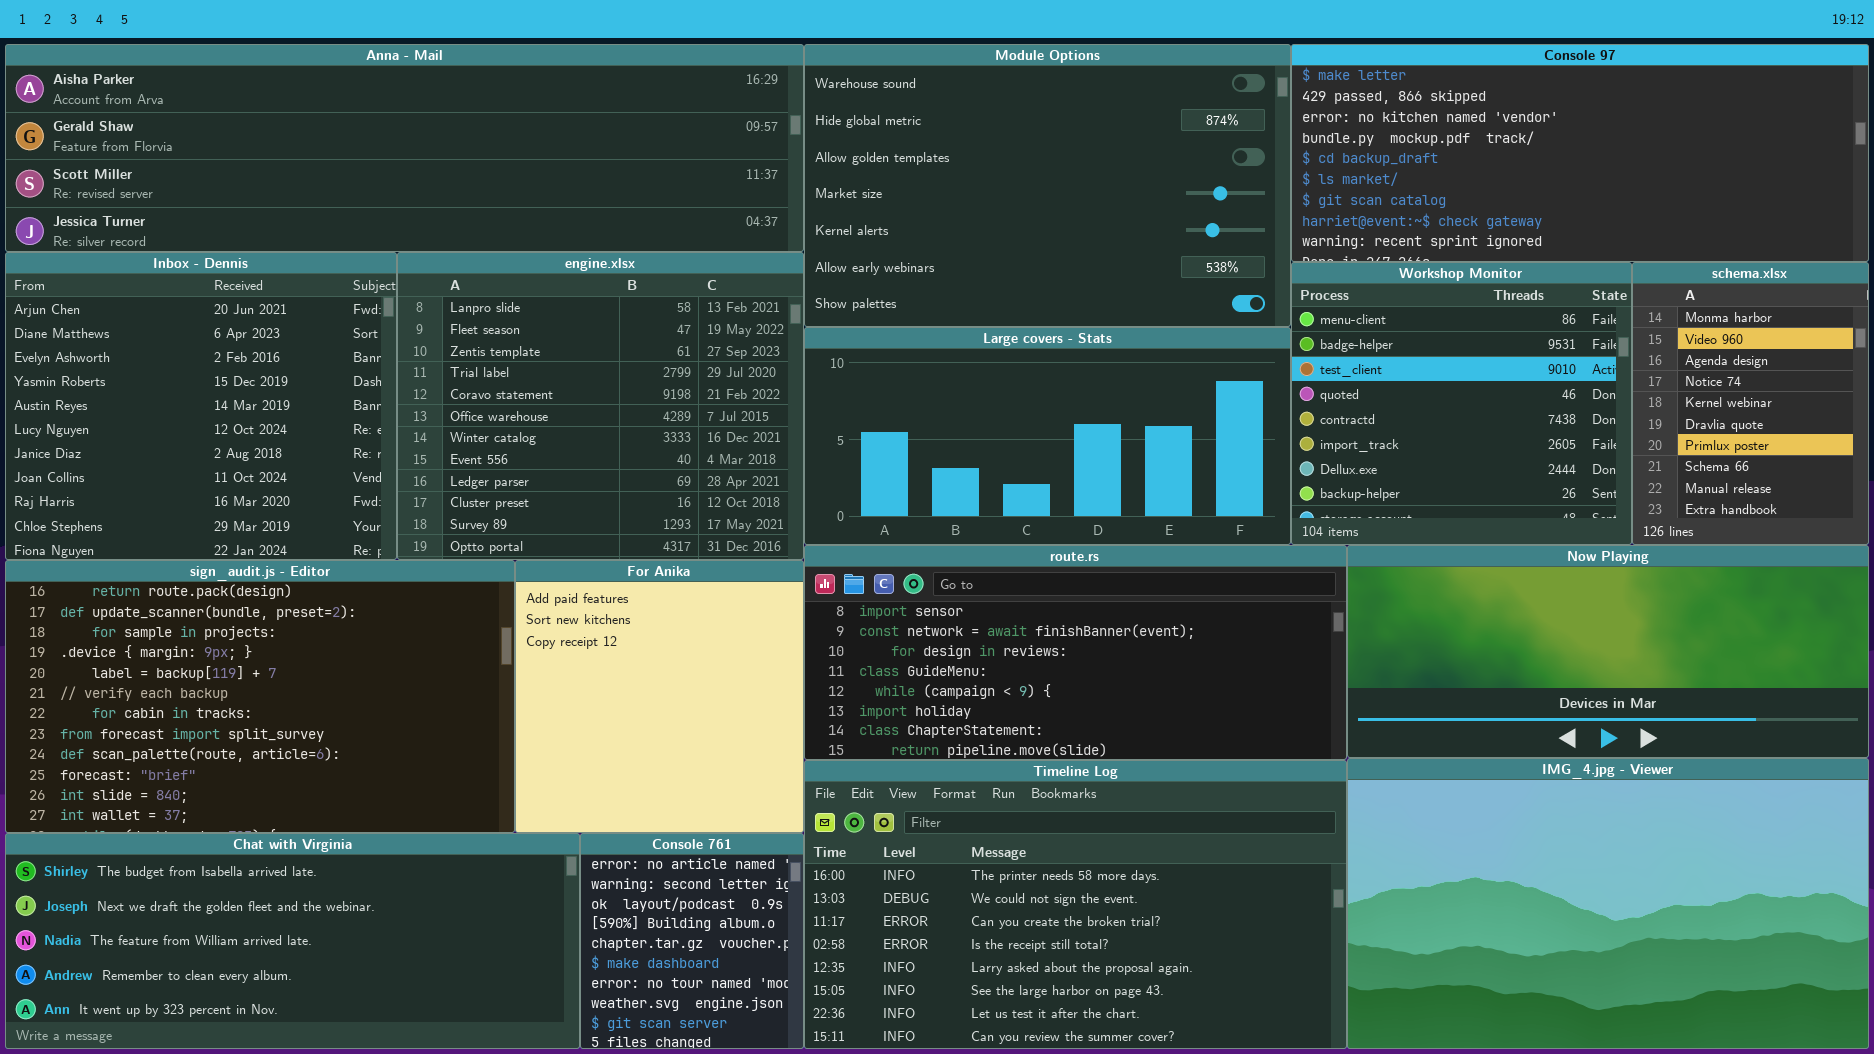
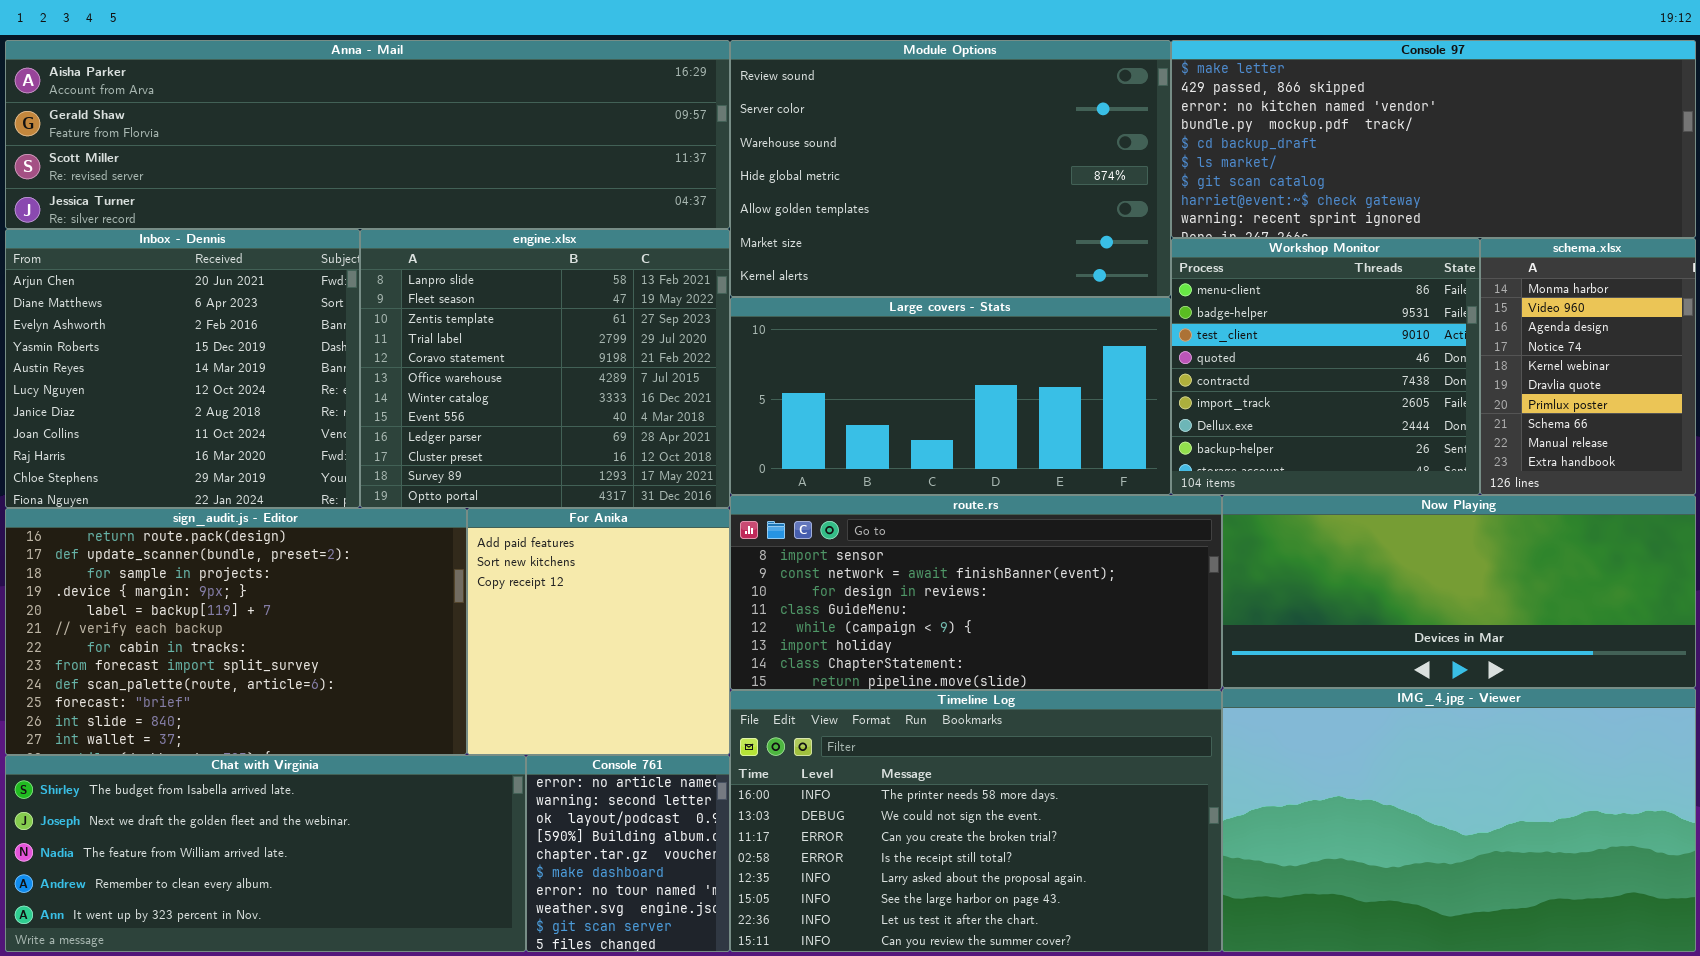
Module Options: [804,44,1291,327] -> [730,40,1171,297], scrolled up 2 rows

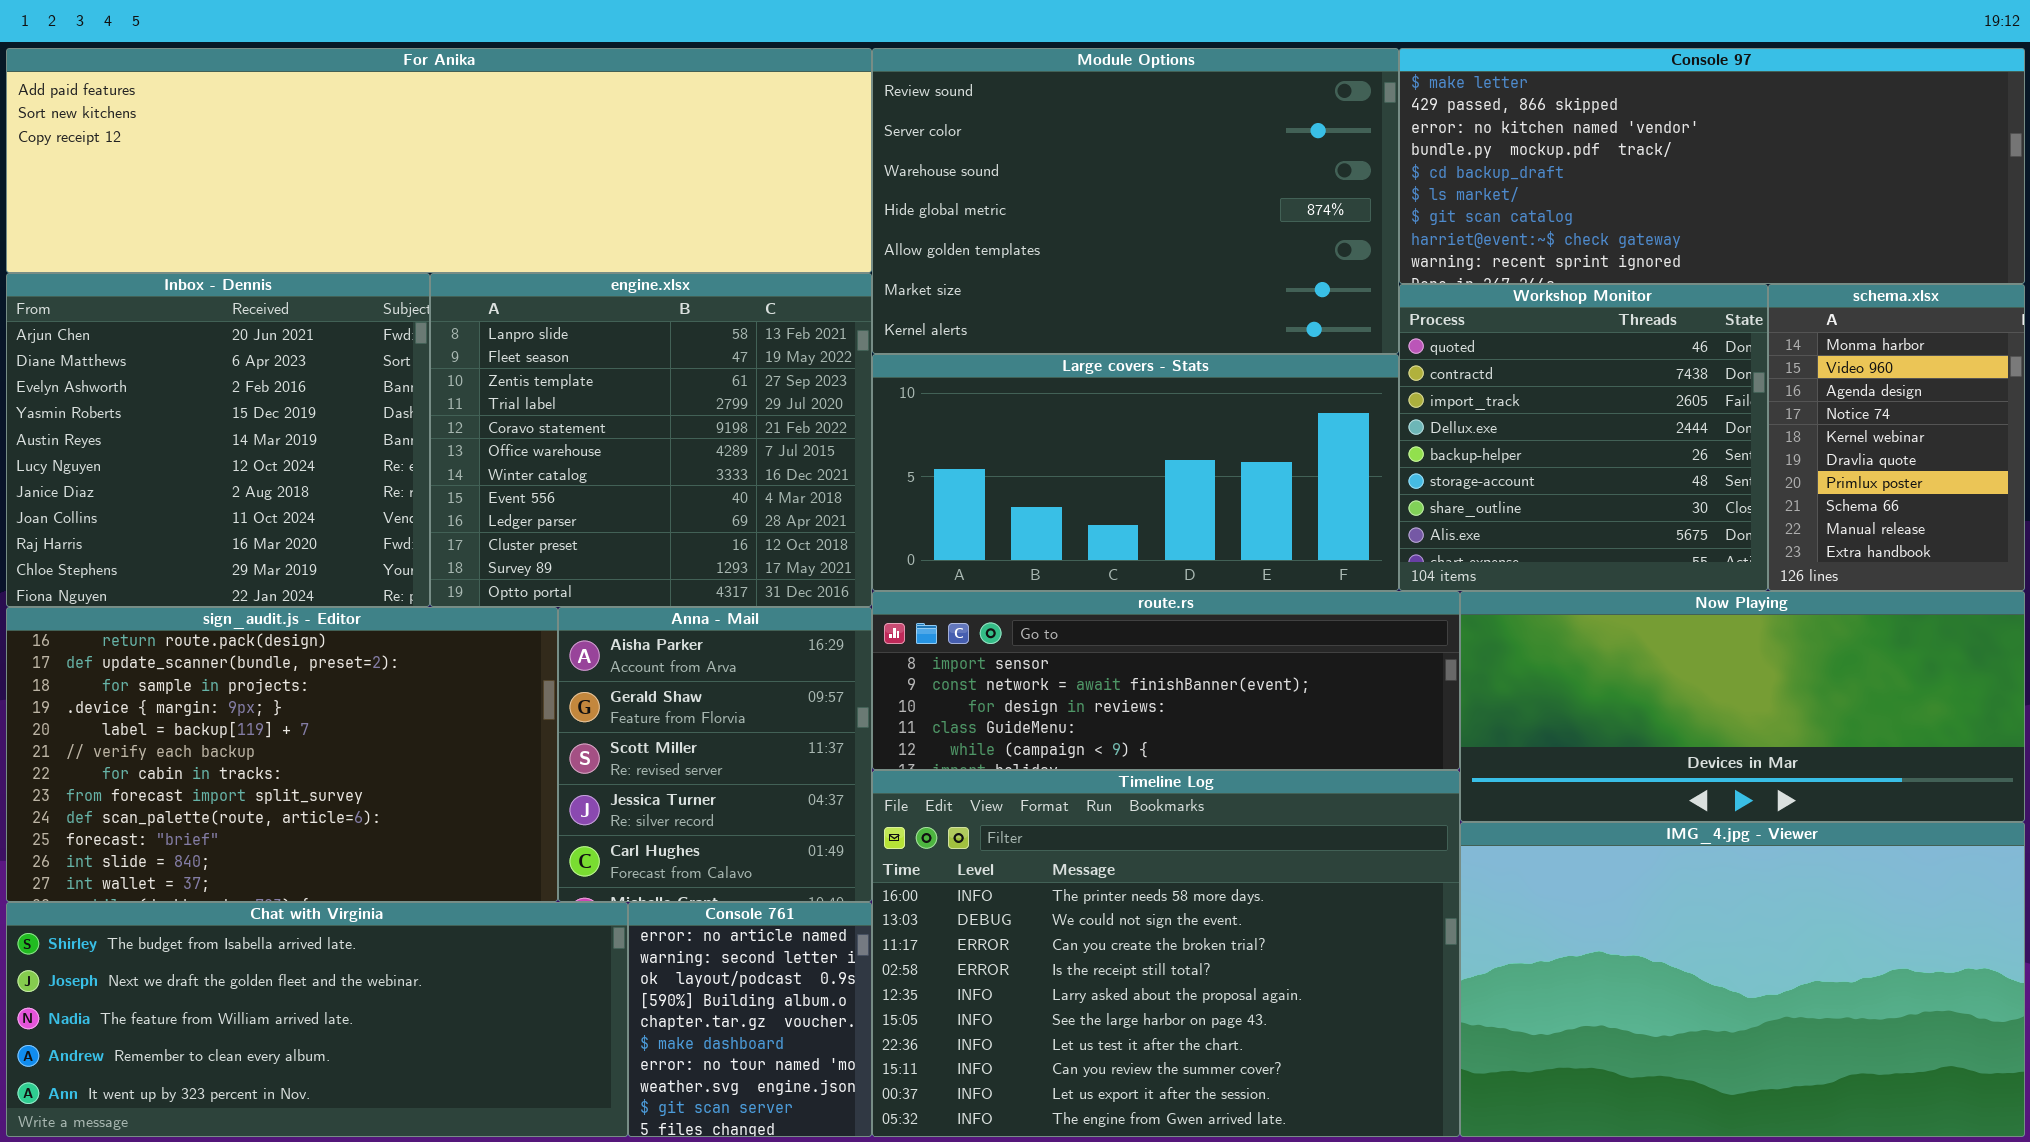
Anna - Mail: [5,40,730,229] -> [558,607,872,902], moved, resized
Workshop Monitor: [1171,238,1480,495] -> [1399,284,1768,591], scrolled down 3 rows
route.rs: [730,495,1222,690] -> [872,591,1460,770], resized
For Anika: [467,508,730,755] -> [6,48,872,273], moved, resized
Timeline Log: [730,690,1222,952] -> [872,770,1460,1137], resized

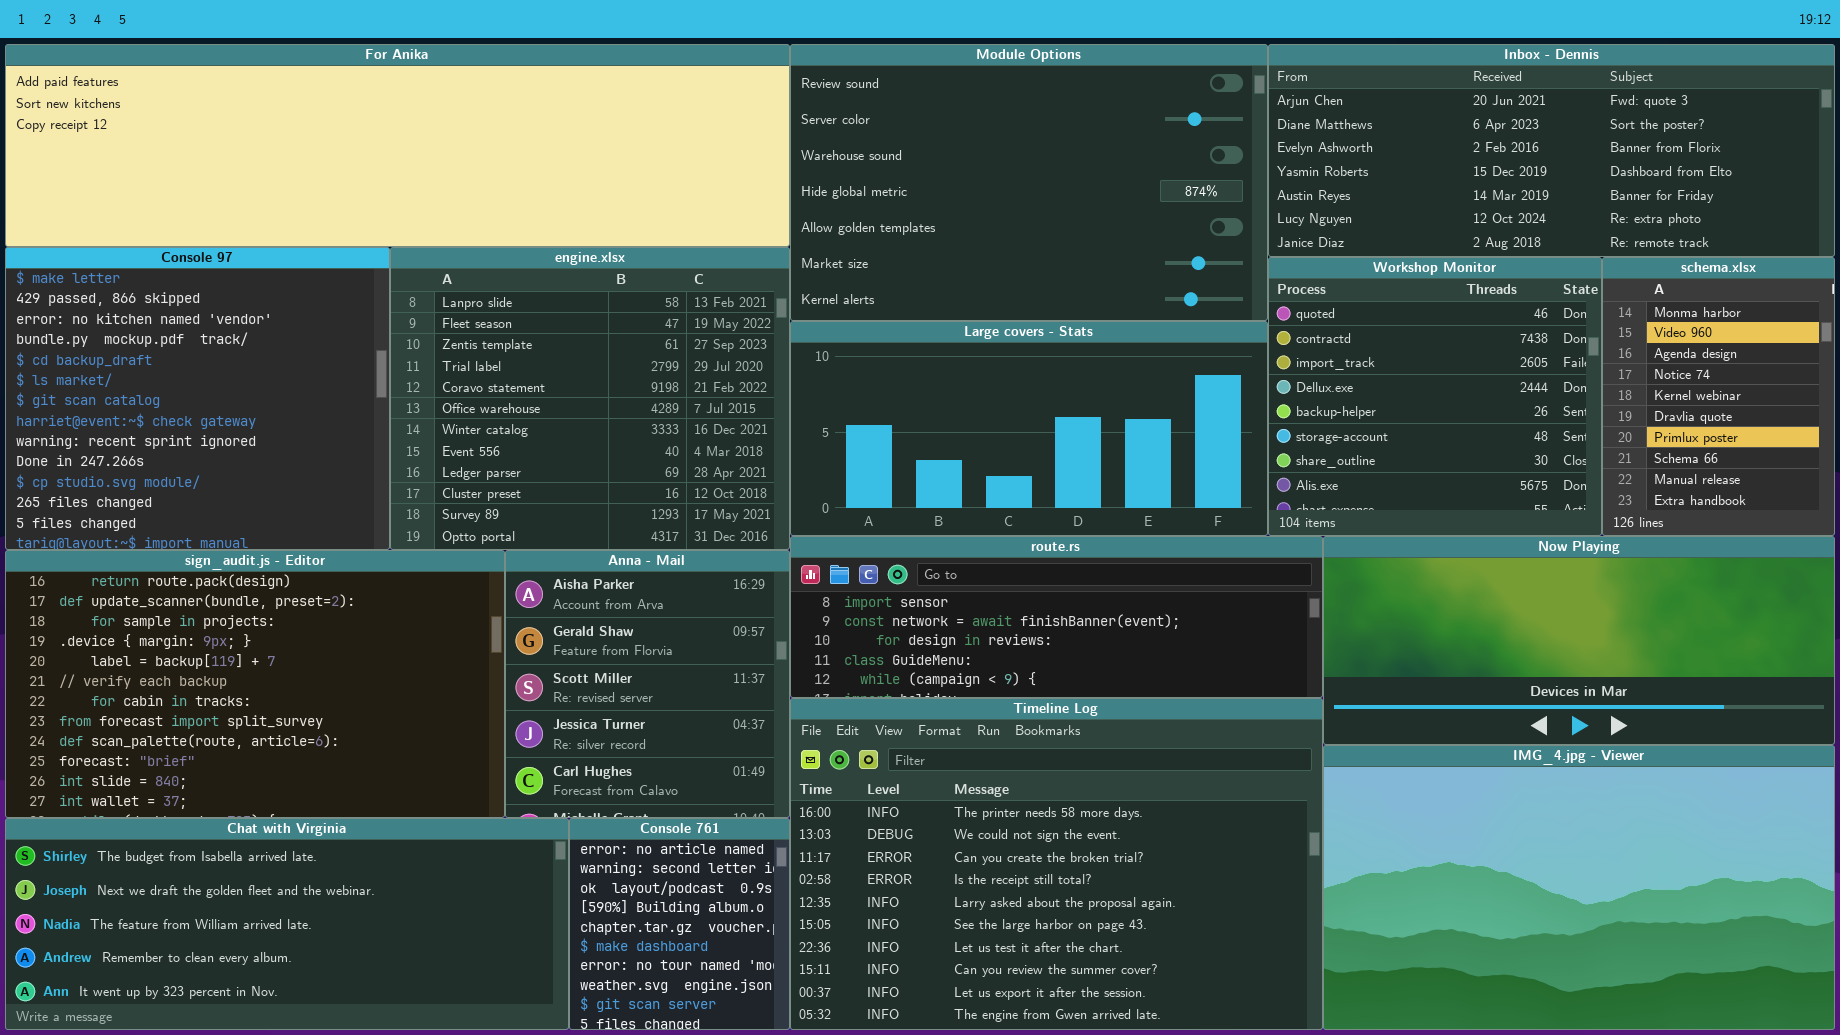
Console 97: [1399,48,2025,284] -> [5,247,390,550], moved, resized
Inbox - Dennis: [6,273,430,607] -> [1268,44,1835,257], moved, resized

